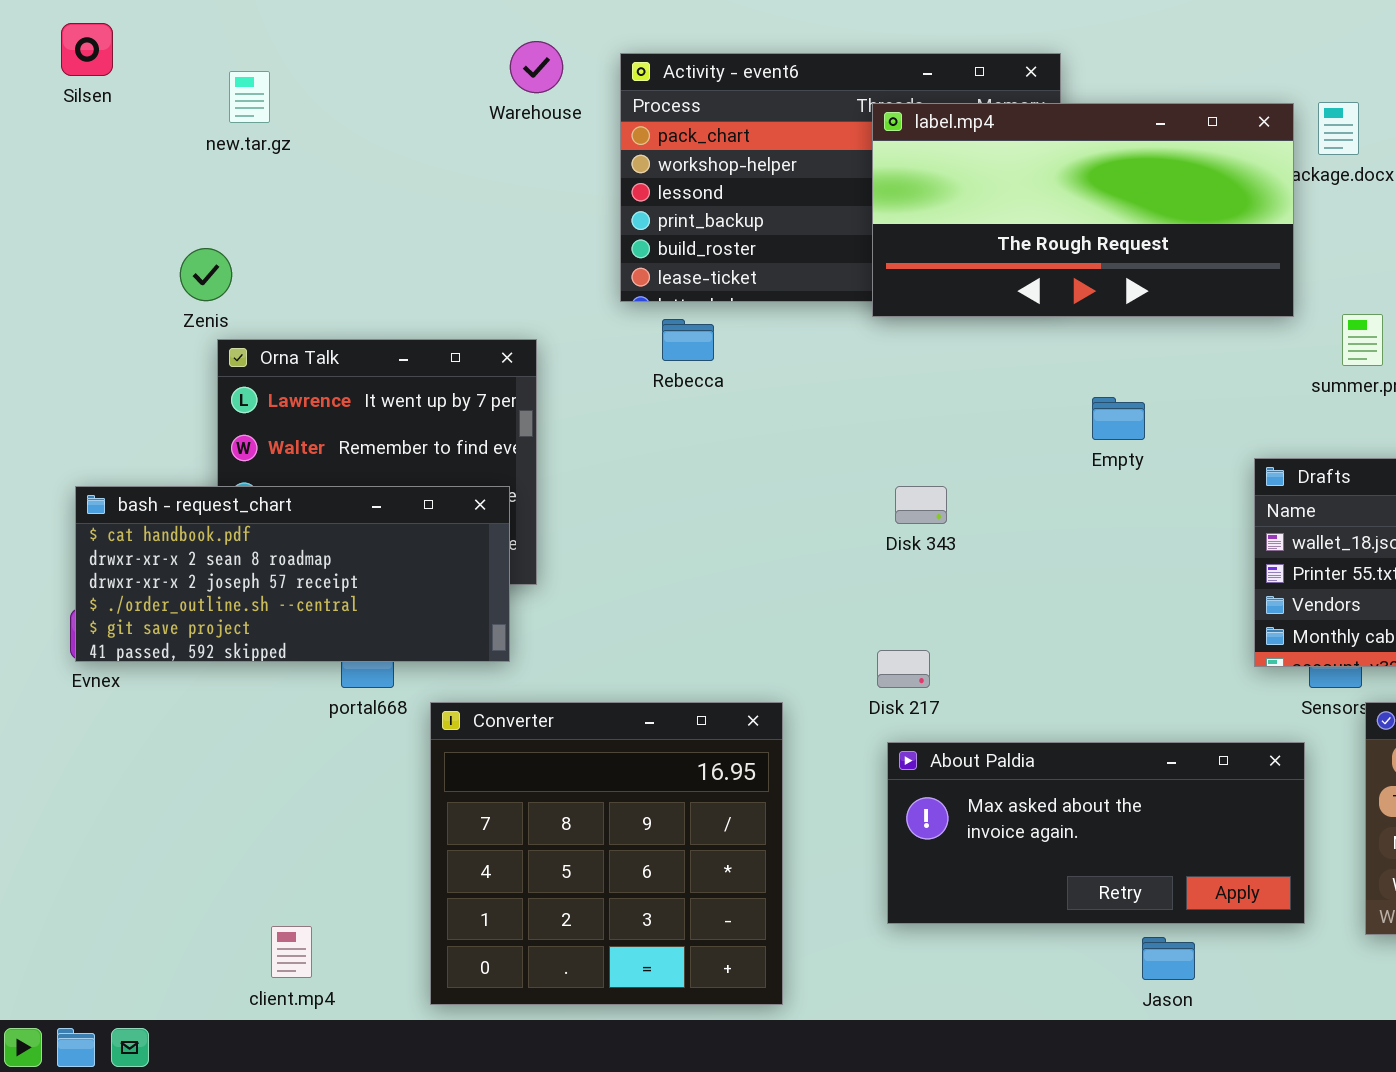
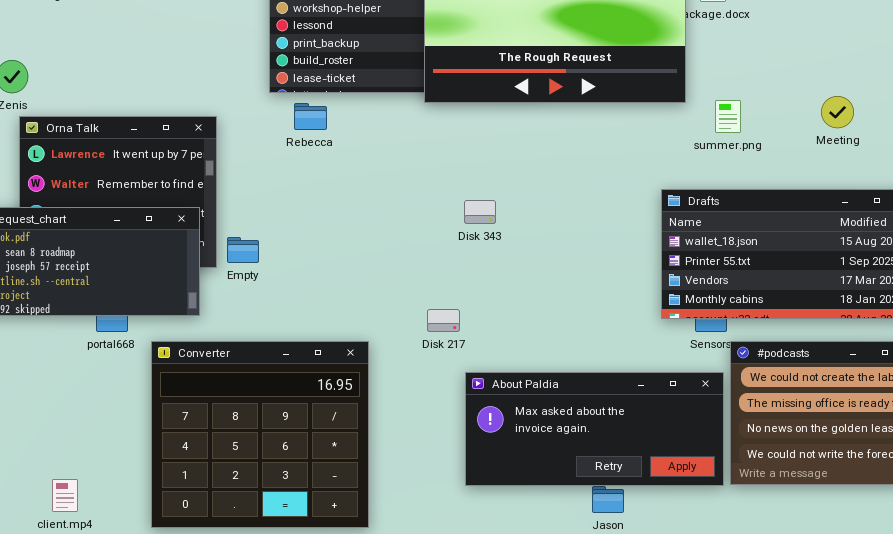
Empty: [1092,397,1145,440] -> [227,237,259,263], moved
Disk 343: [895,486,947,524] -> [464,200,496,224], moved
About Paldia: [887,742,1305,924] -> [465,372,724,486], moved

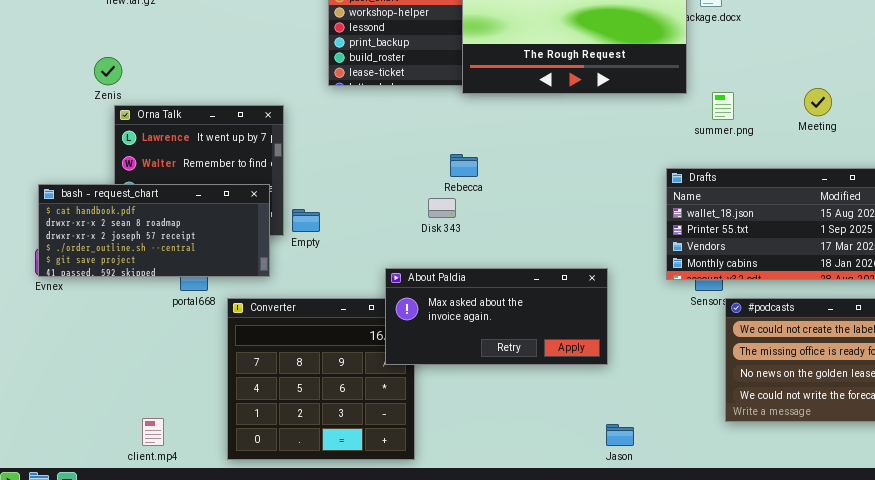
Rebecca: [294,103,327,130] -> [450,154,478,177], moved
Disk 343: [464,200,496,224] -> [428,198,456,218], moved
About Paldia: [465,372,724,486] -> [385,268,608,365], moved

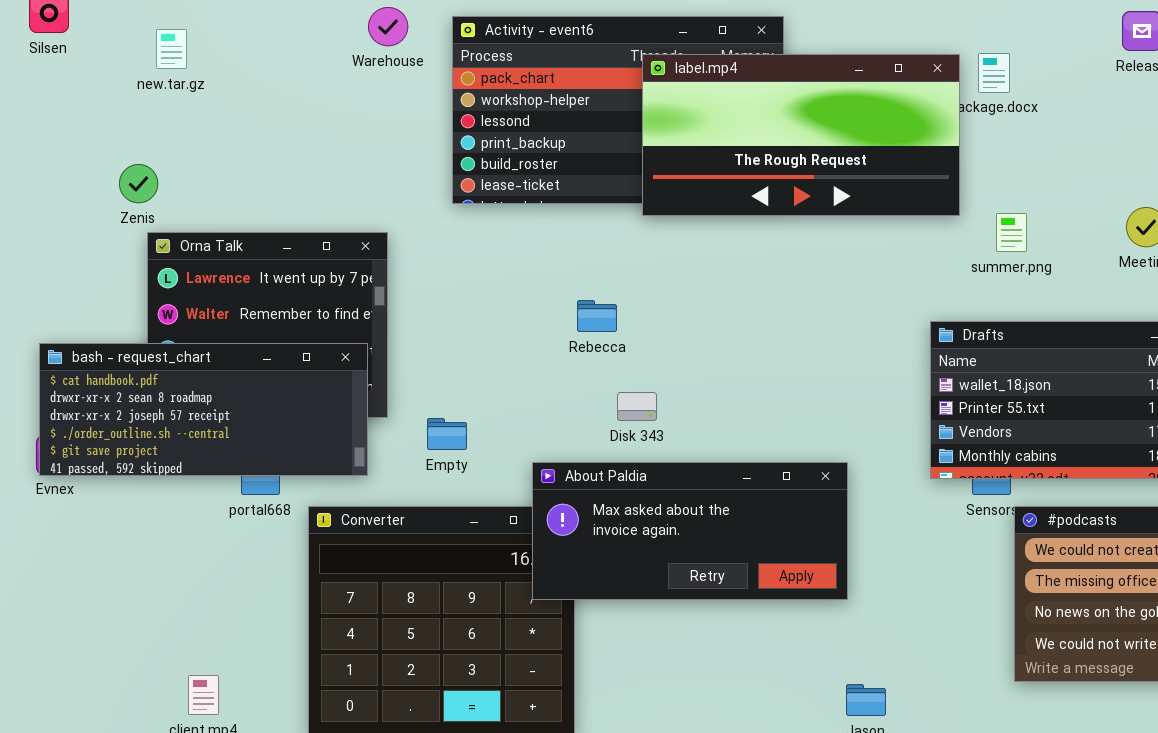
Rebecca: [450,154,478,177] -> [577,300,617,332], moved
Disk 343: [428,198,456,218] -> [617,392,657,421], moved
Empty: [292,209,320,232] -> [427,418,467,450], moved

